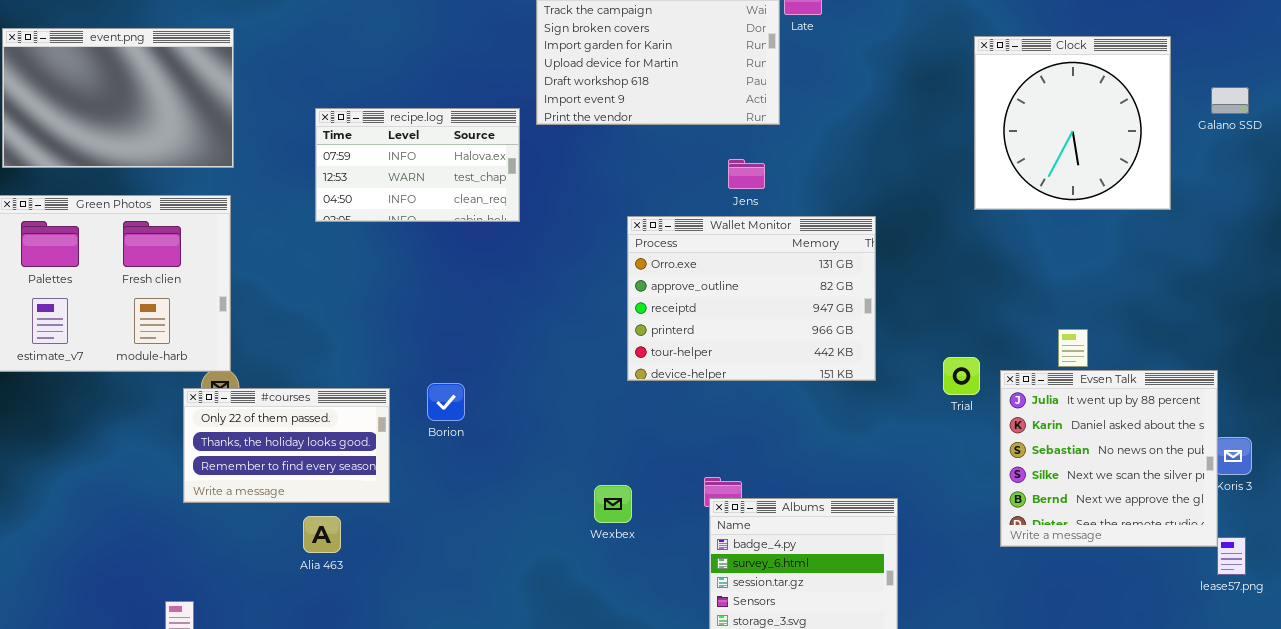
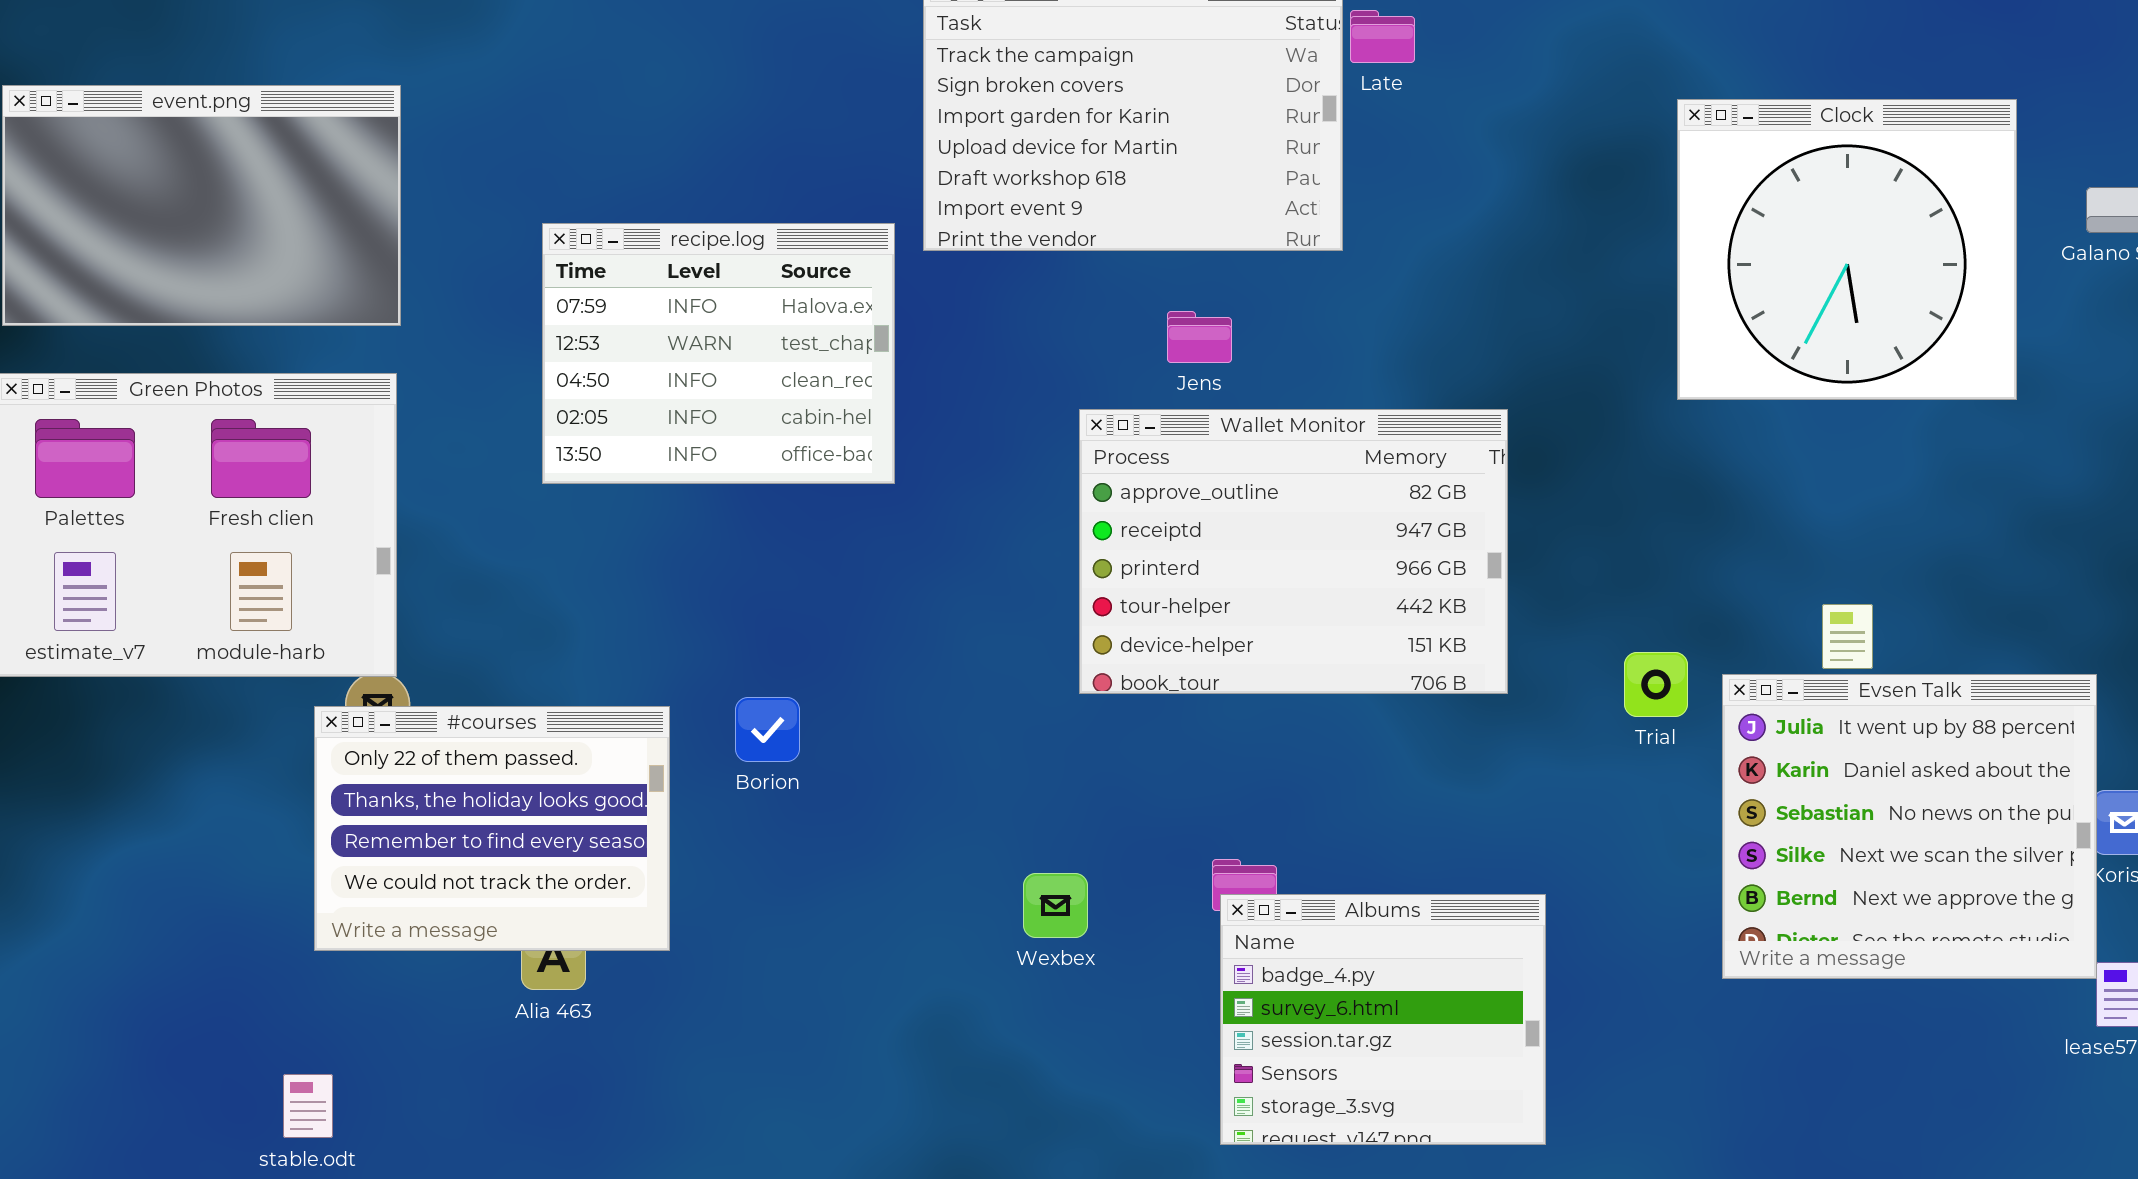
recipe.log: [315,108,520,222] -> [542,223,895,484], resized
Jens: [728,159,765,189] -> [1167,311,1232,363], moved
Wallet Monitor: [627,216,876,381] -> [1079,409,1508,694], scrolled down 1 row
#courses: [183,388,390,503] -> [314,706,670,951], resized

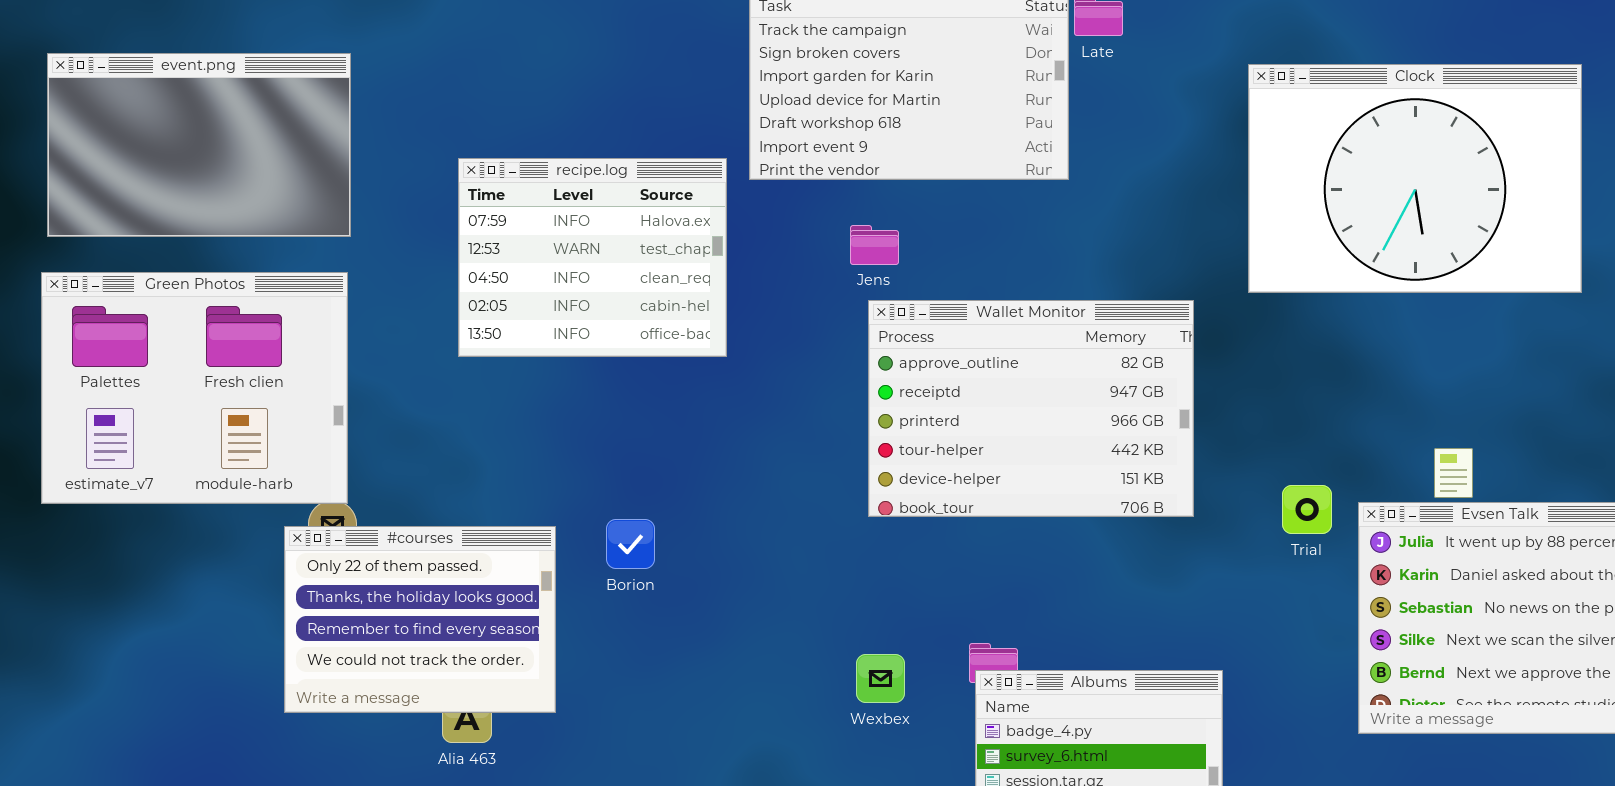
Clock: [1677,99,2017,400] -> [1248,64,1582,293], resized
Jens: [1167,311,1232,363] -> [850,225,899,265], moved
Wexbex: [1023,873,1088,938] -> [856,654,905,703], moved

